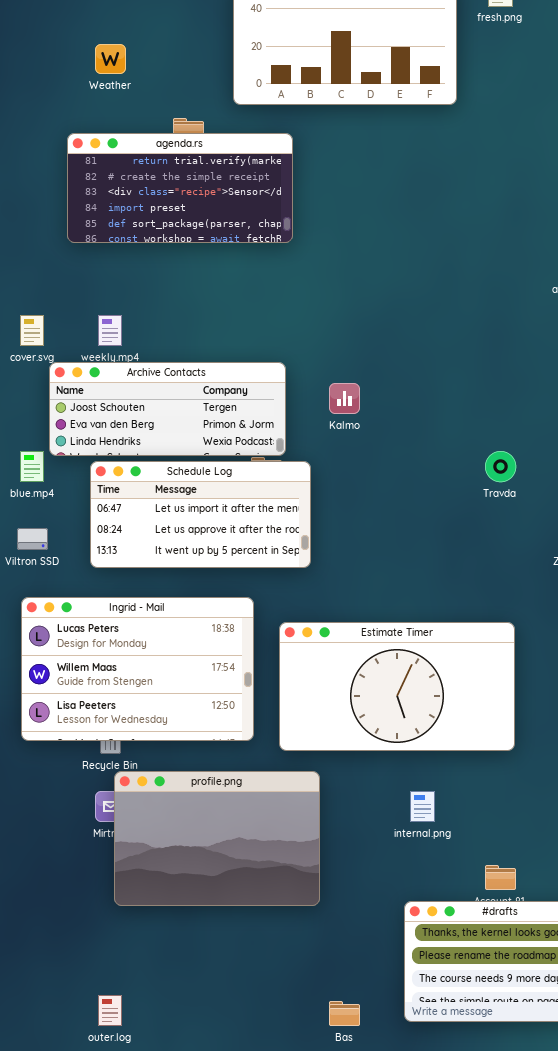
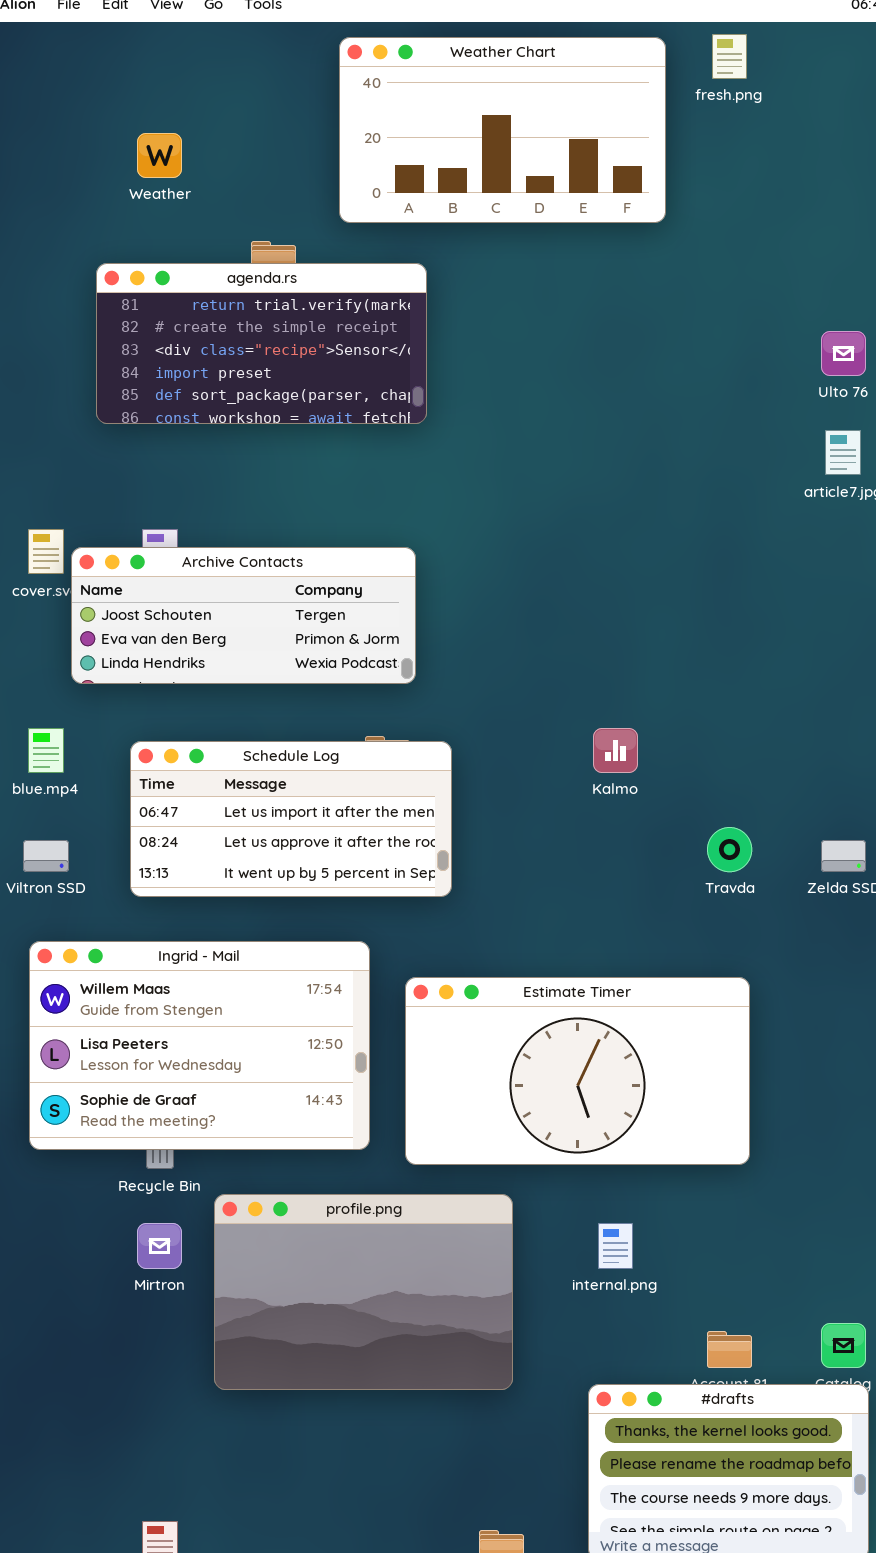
Archive Contacts: [49,362,286,456] -> [71,547,416,684], moved
Kalmo: [329,383,360,414] -> [593,728,638,773], moved
Travda: [485,451,516,482] -> [707,827,752,872], moved
Ingrid - Mail: [21,597,254,741] -> [29,941,370,1150], scrolled down 1 row
profile.png: [114,771,320,906] -> [214,1194,513,1390], moved

